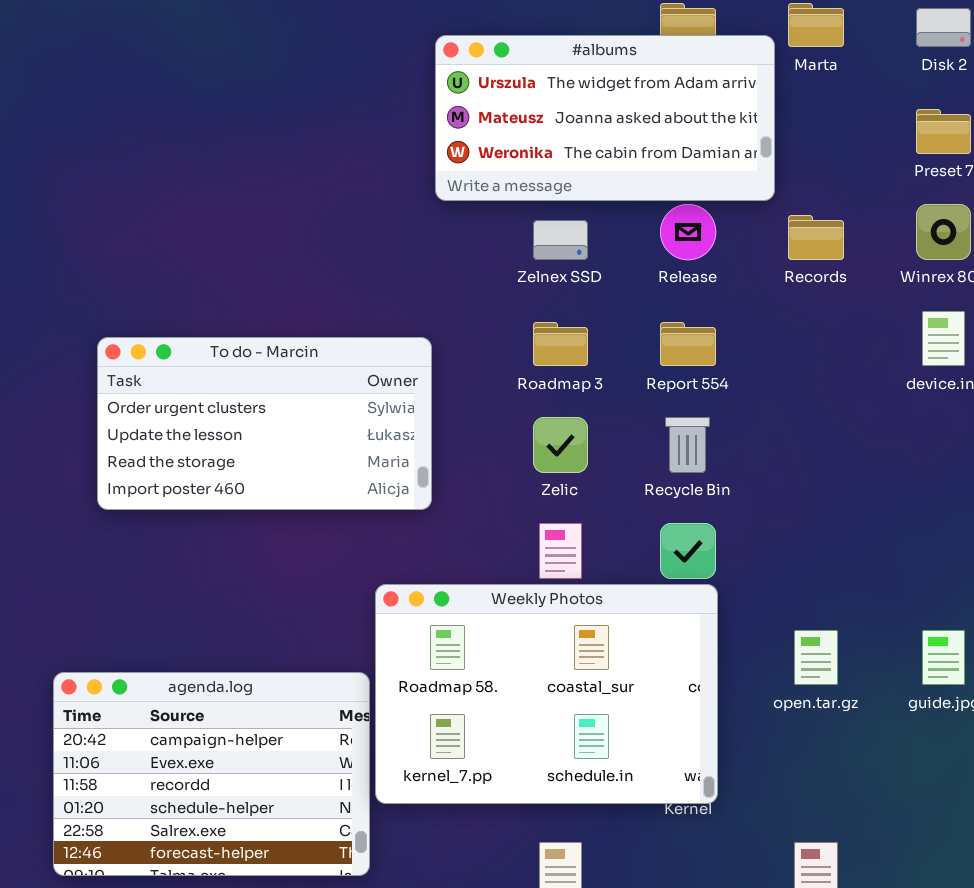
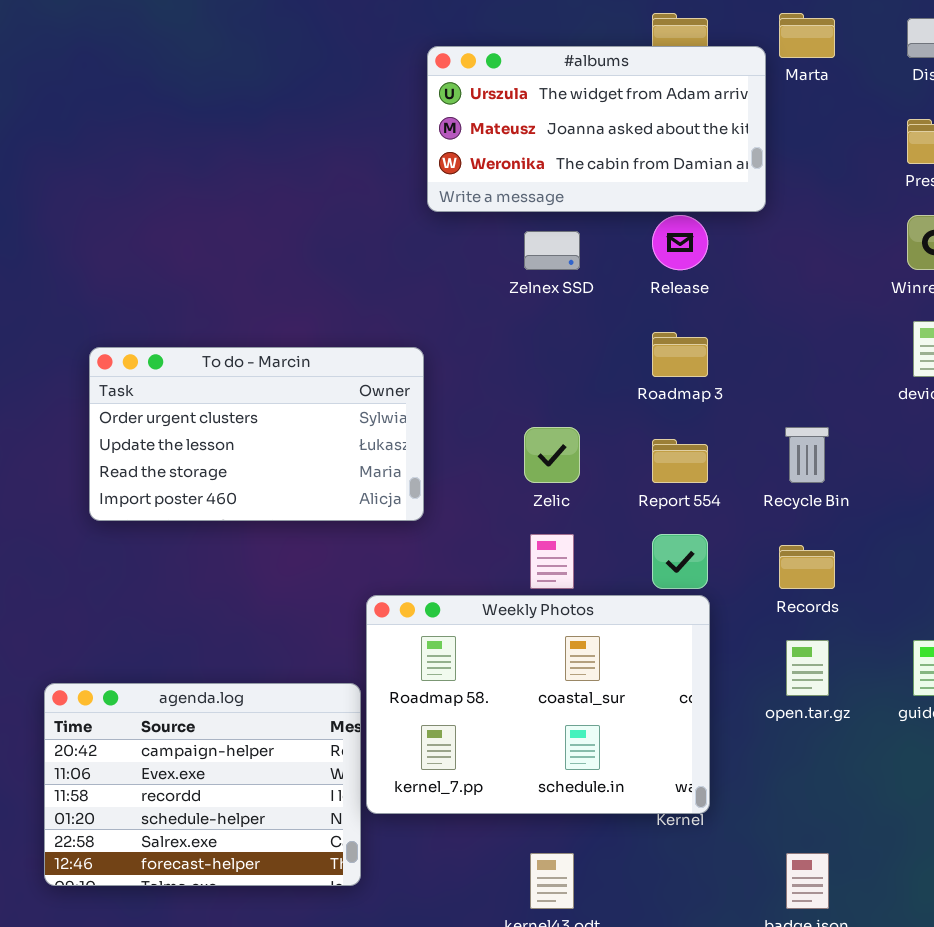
Records: [788,215,844,260] -> [779,545,835,589], moved
Roadmap 3: [533,322,588,366] -> [652,332,708,377], moved
Report 554: [660,322,716,366] -> [652,439,708,483], moved
Recycle Bin: [665,417,710,473] -> [785,427,829,483], moved

